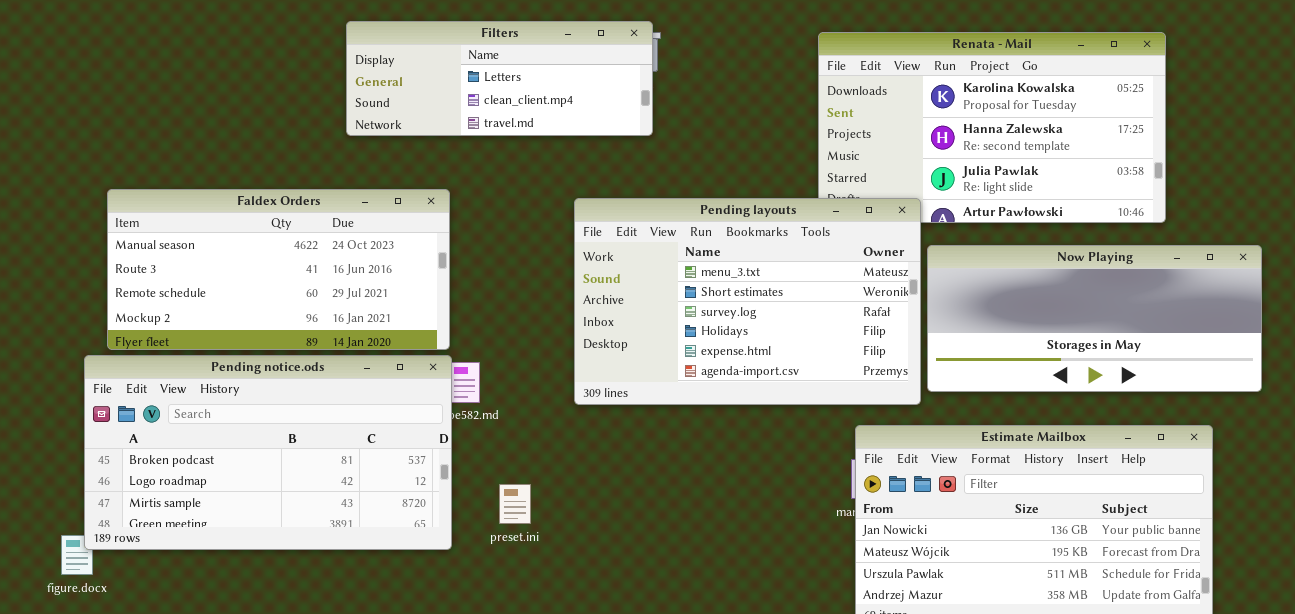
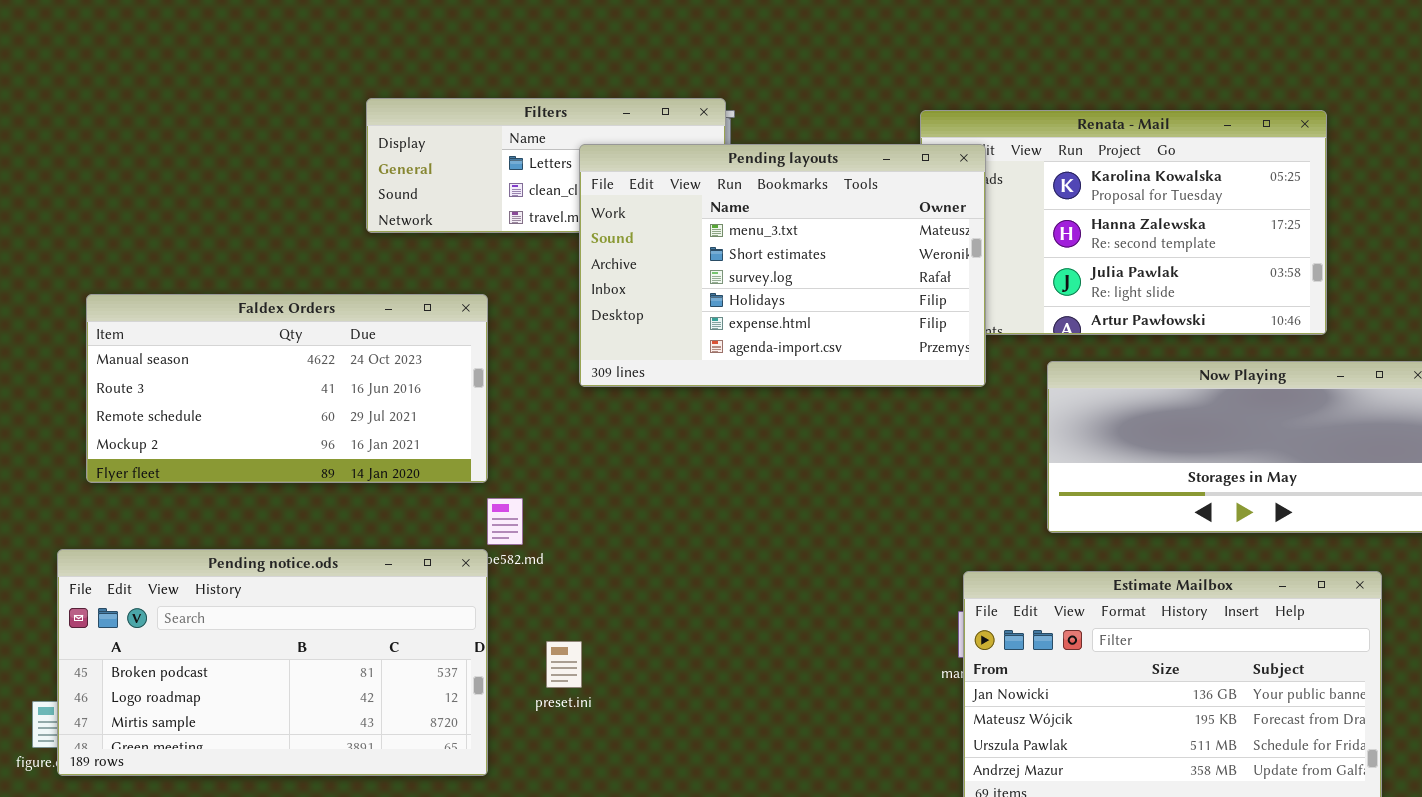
Pending layouts: [574,198,921,405] -> [579,144,986,387], moved
Pending notice.ods: [84,355,452,550] -> [57,549,488,776], moved

